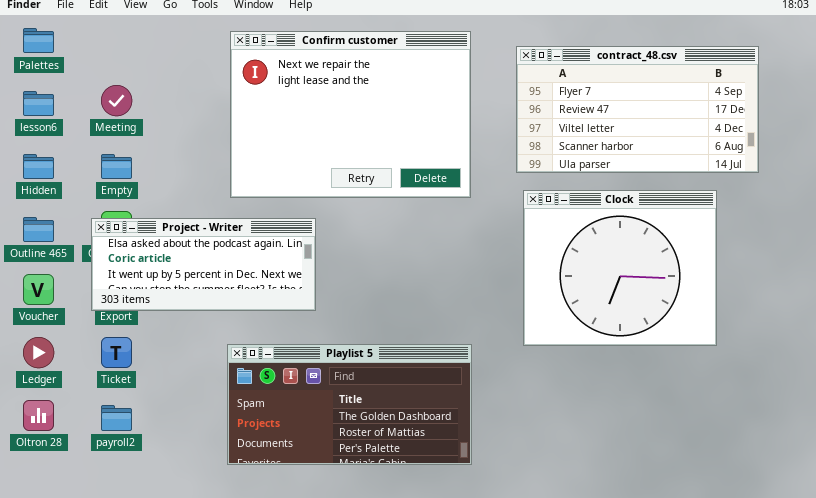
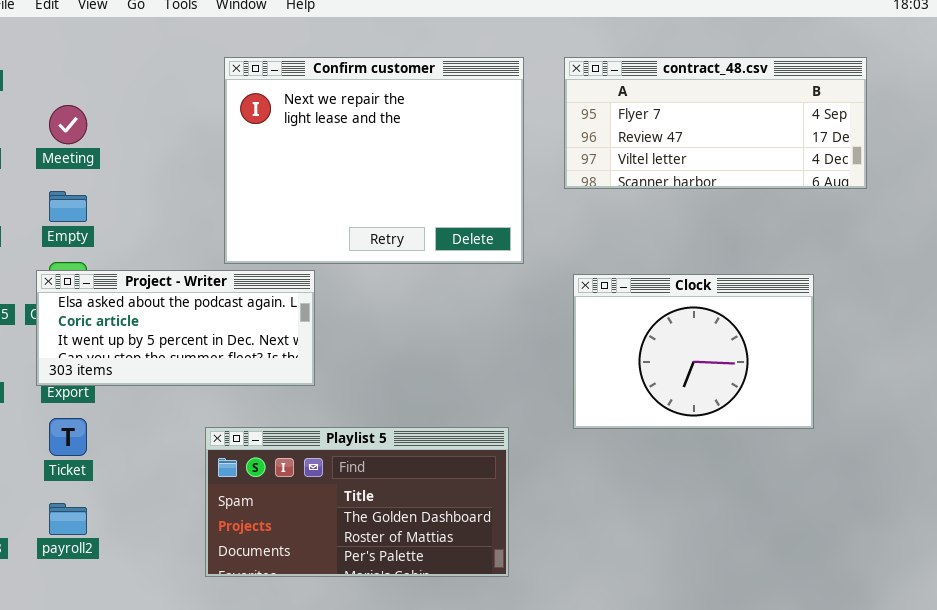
Confirm customer: [230,31,471,198] -> [224,57,524,264], moved
contract_48.csv: [516,46,759,173] -> [564,57,867,189], resized
Clock: [523,190,717,346] -> [573,274,814,429], resized

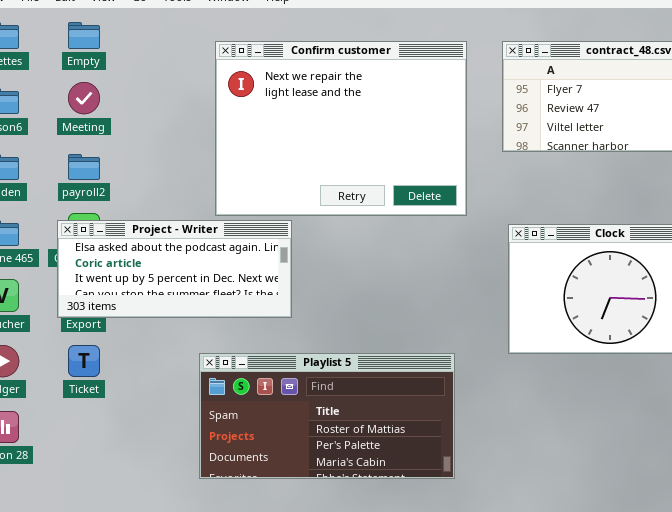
Empty: [49,191,87,222] -> [68,22,100,49], moved
Playlist 5: [205,427,509,577] -> [199,353,455,479], scrolled down 1 row
payroll2: [49,503,87,535] -> [68,154,100,180], moved

